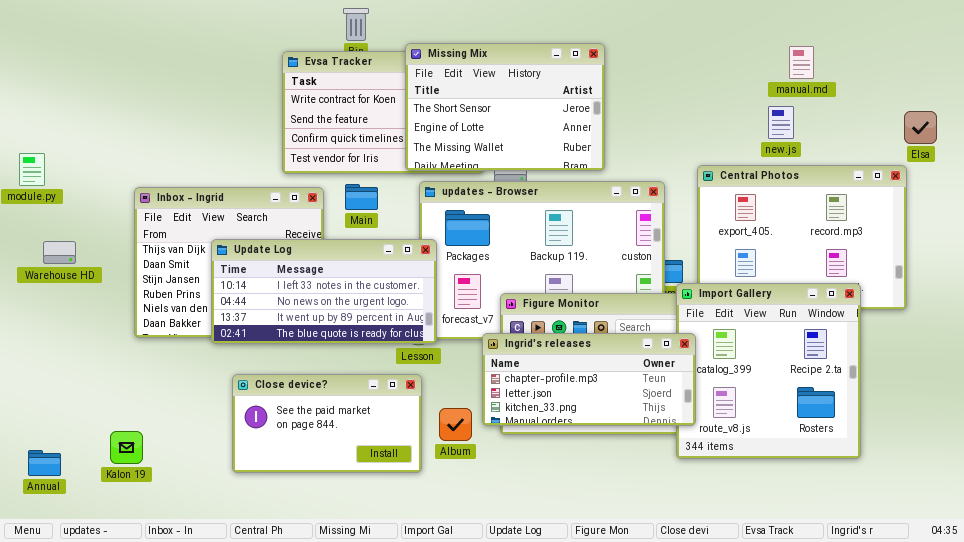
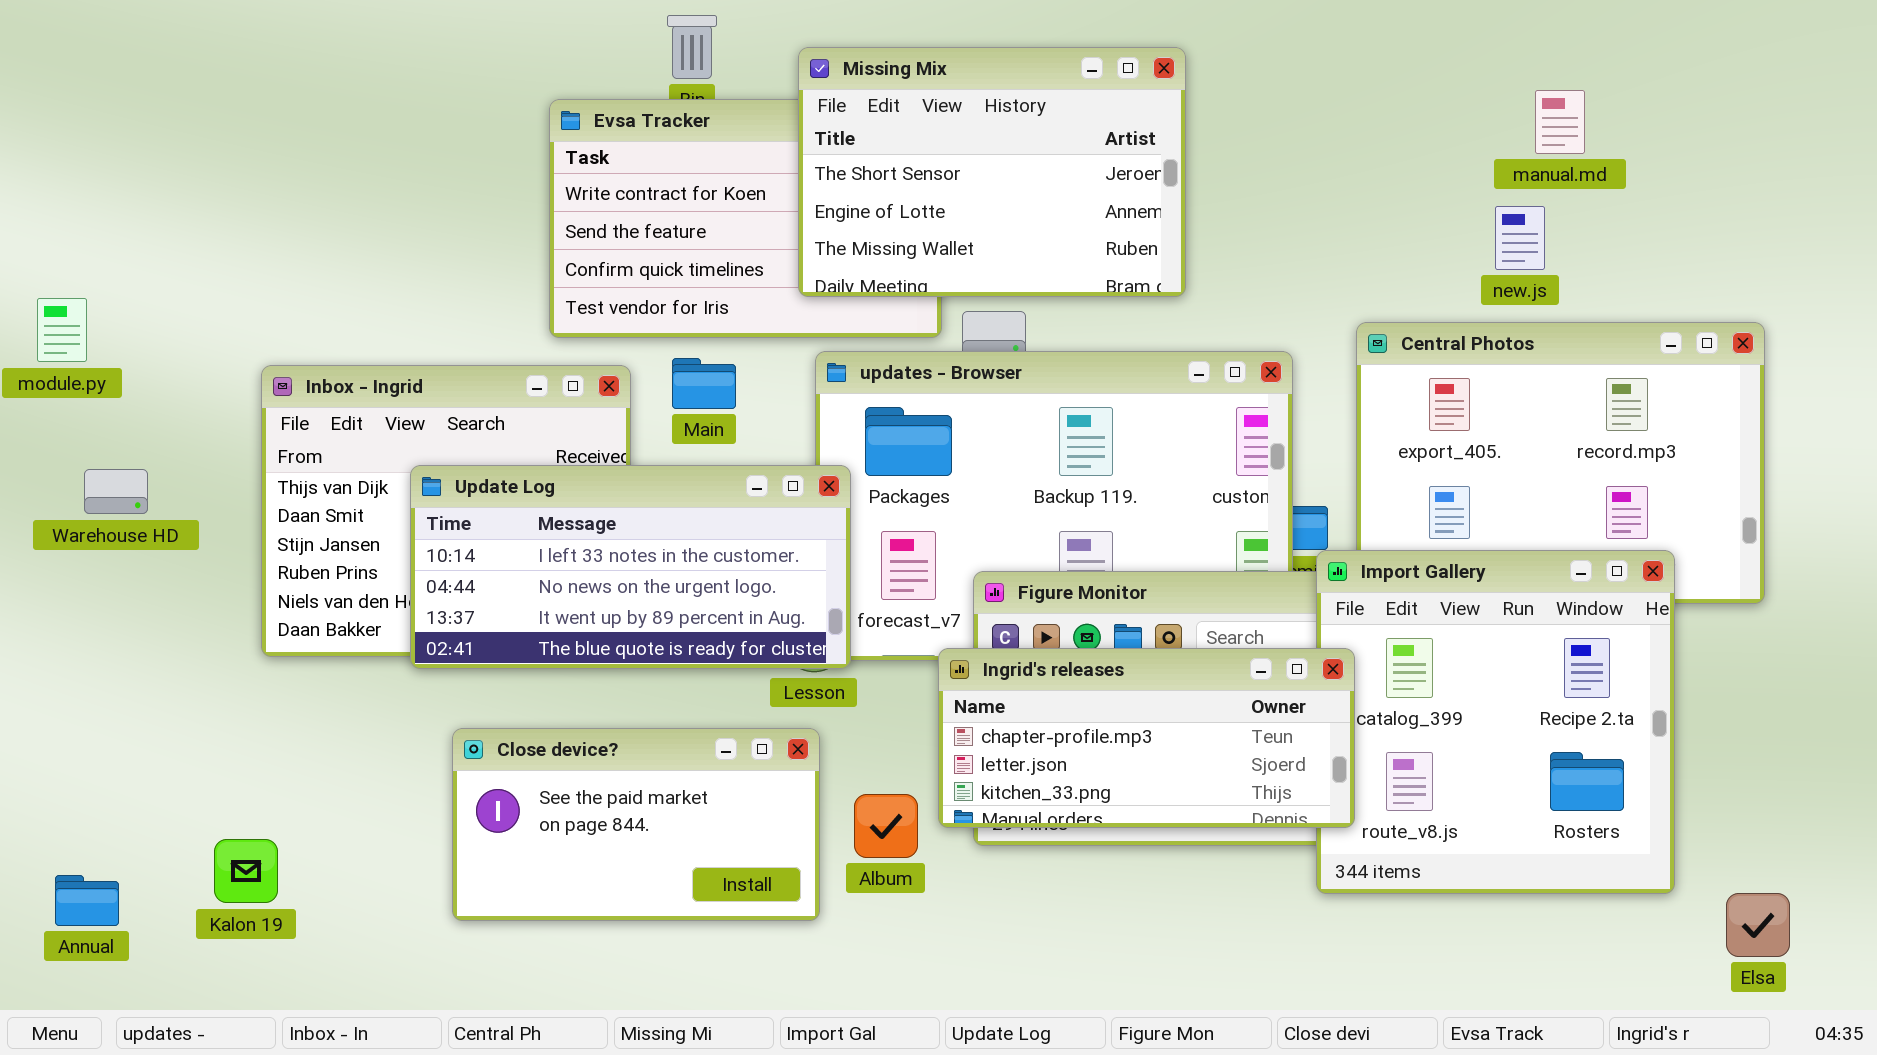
Missing Mix: [405,43,605,171] -> [798,47,1186,297], moved
Elsa: [904,111,937,144] -> [1726,893,1790,957], moved

